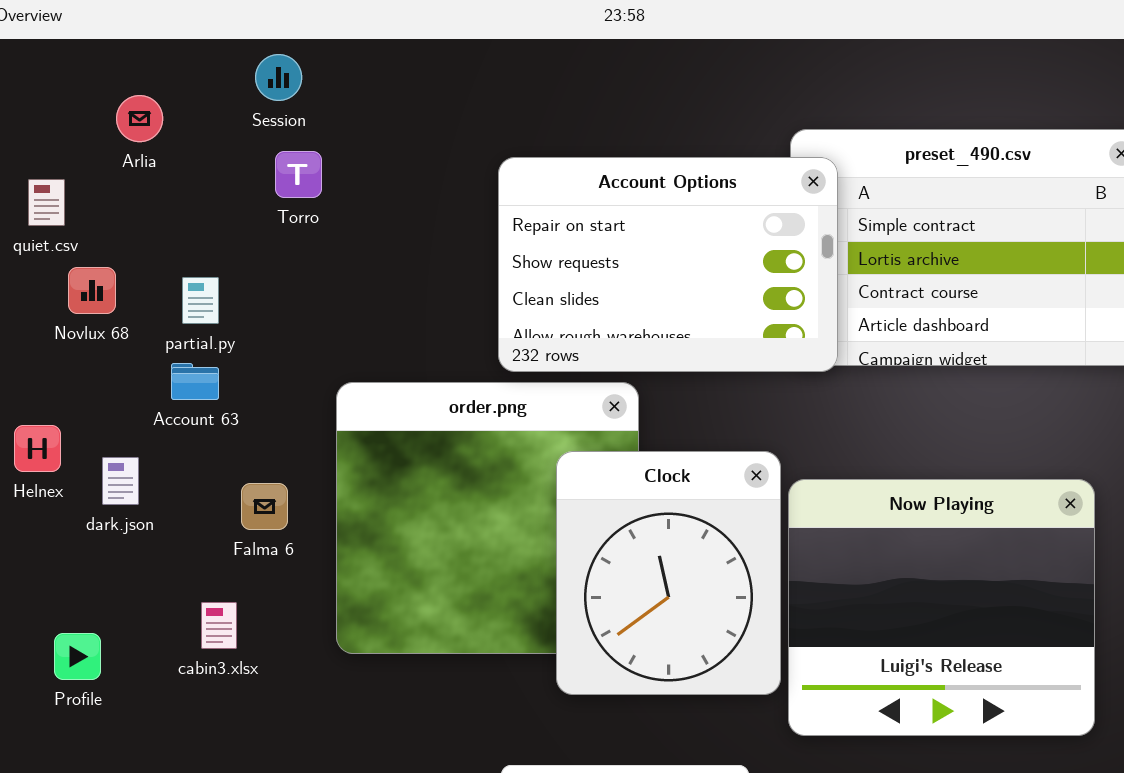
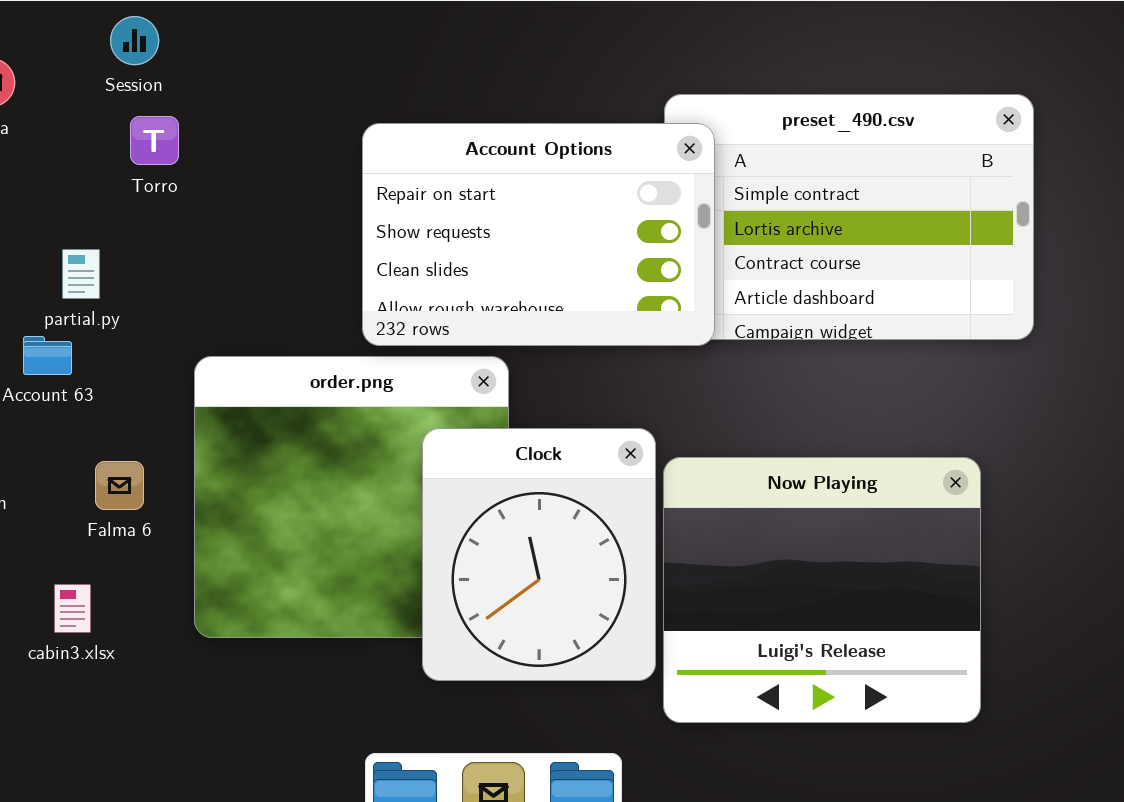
partial.py: [182,277,219,324] -> [62,249,100,299], moved

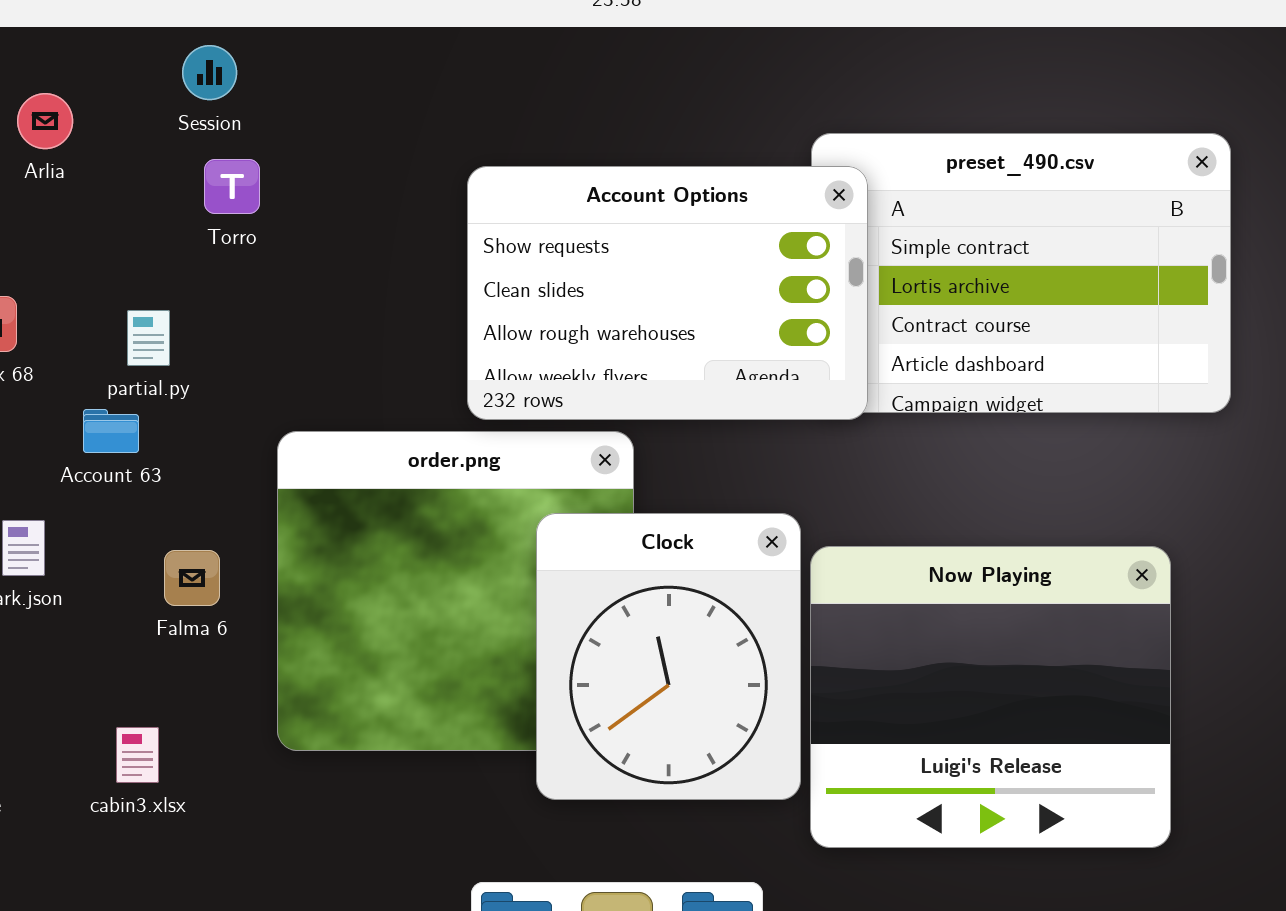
Account Options: [362,123,715,346] -> [467,166,868,420], scrolled down 1 row
cabin3.xlsx: [54,584,91,633] -> [116,727,159,783], moved

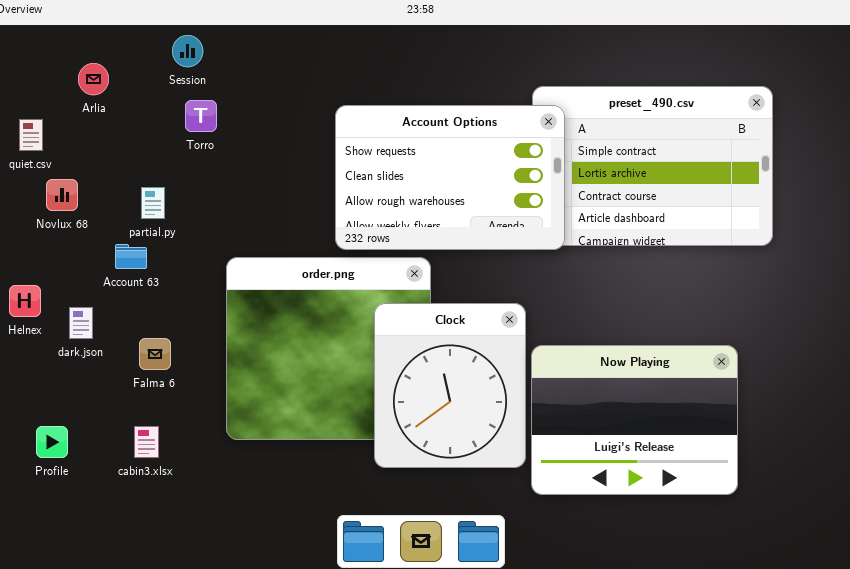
Now Playing: [810,546,1171,848] -> [531,345,738,495], resized
Falma 6: [164,550,220,606] -> [139,338,171,370], moved

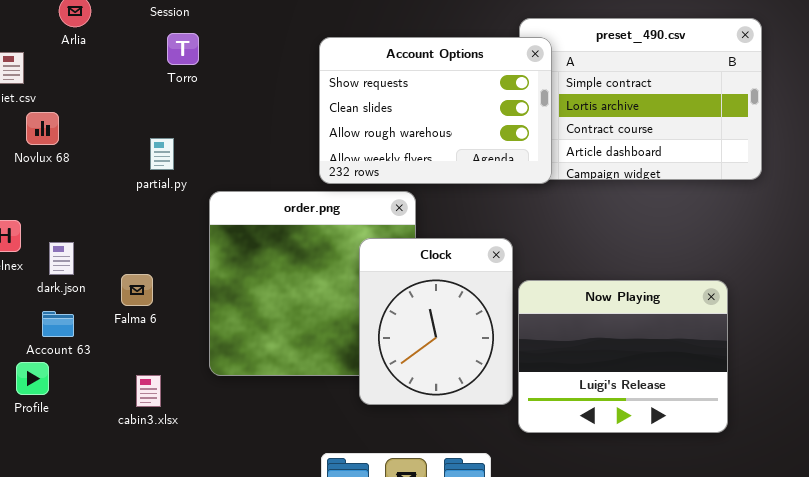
partial.py: [141,187,165,219] -> [150,138,174,170], moved
Account 63: [115,244,147,269] -> [42,311,74,337], moved
cabin3.xlsx: [134,426,159,458] -> [136,375,161,407], moved

